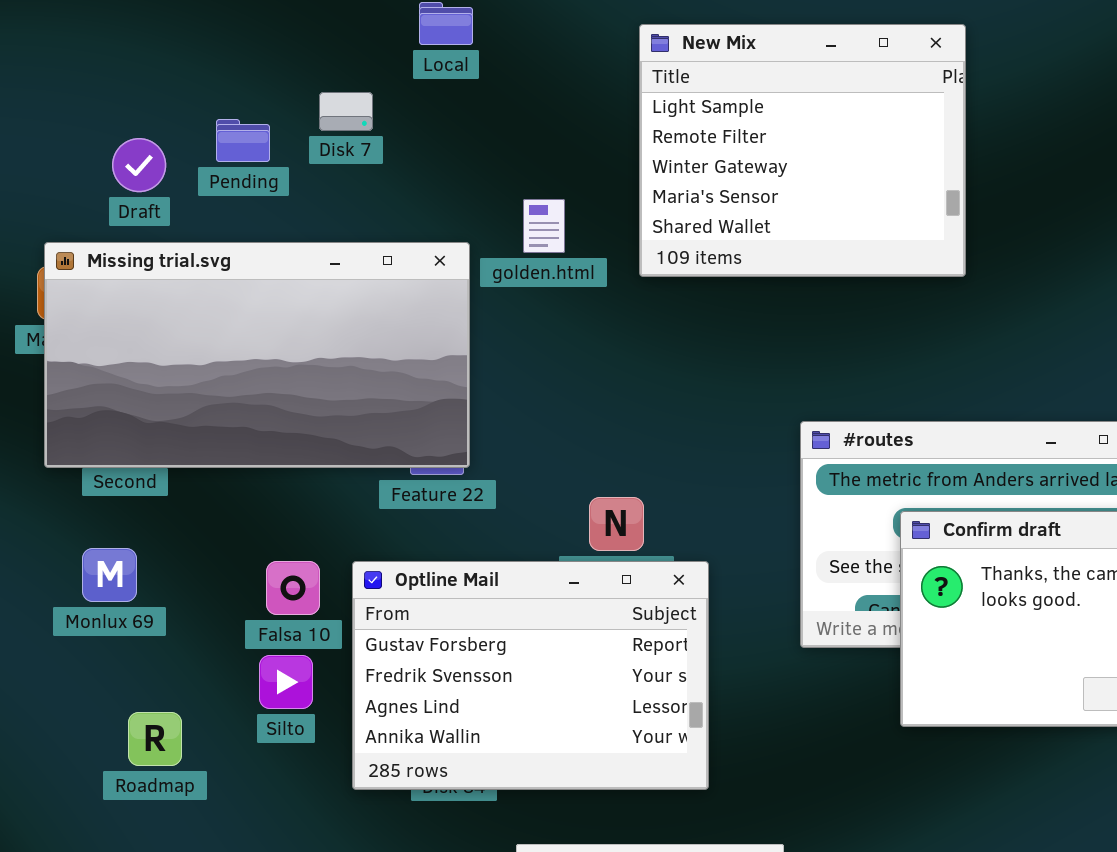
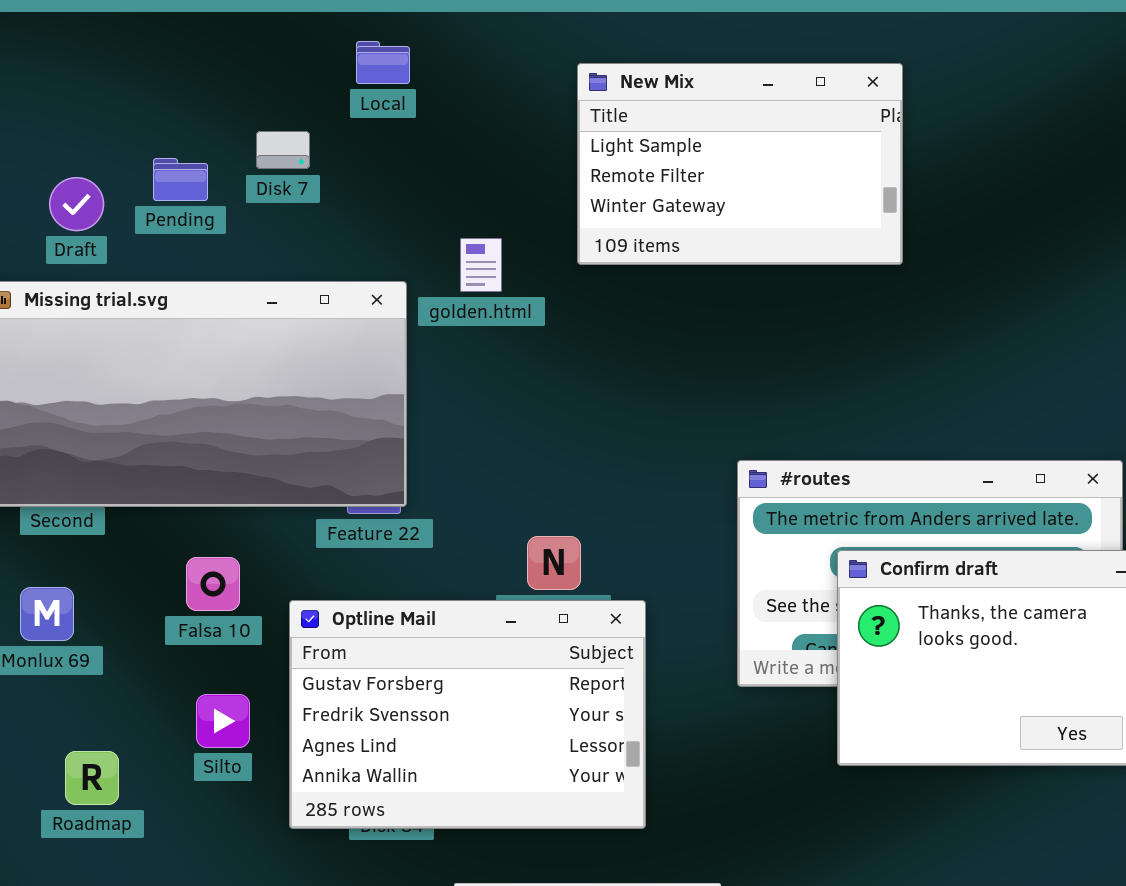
New Mix: [639,24,966,277] -> [577,63,903,265], resized
Falsa 10: [266,561,320,615] -> [186,557,240,611], moved

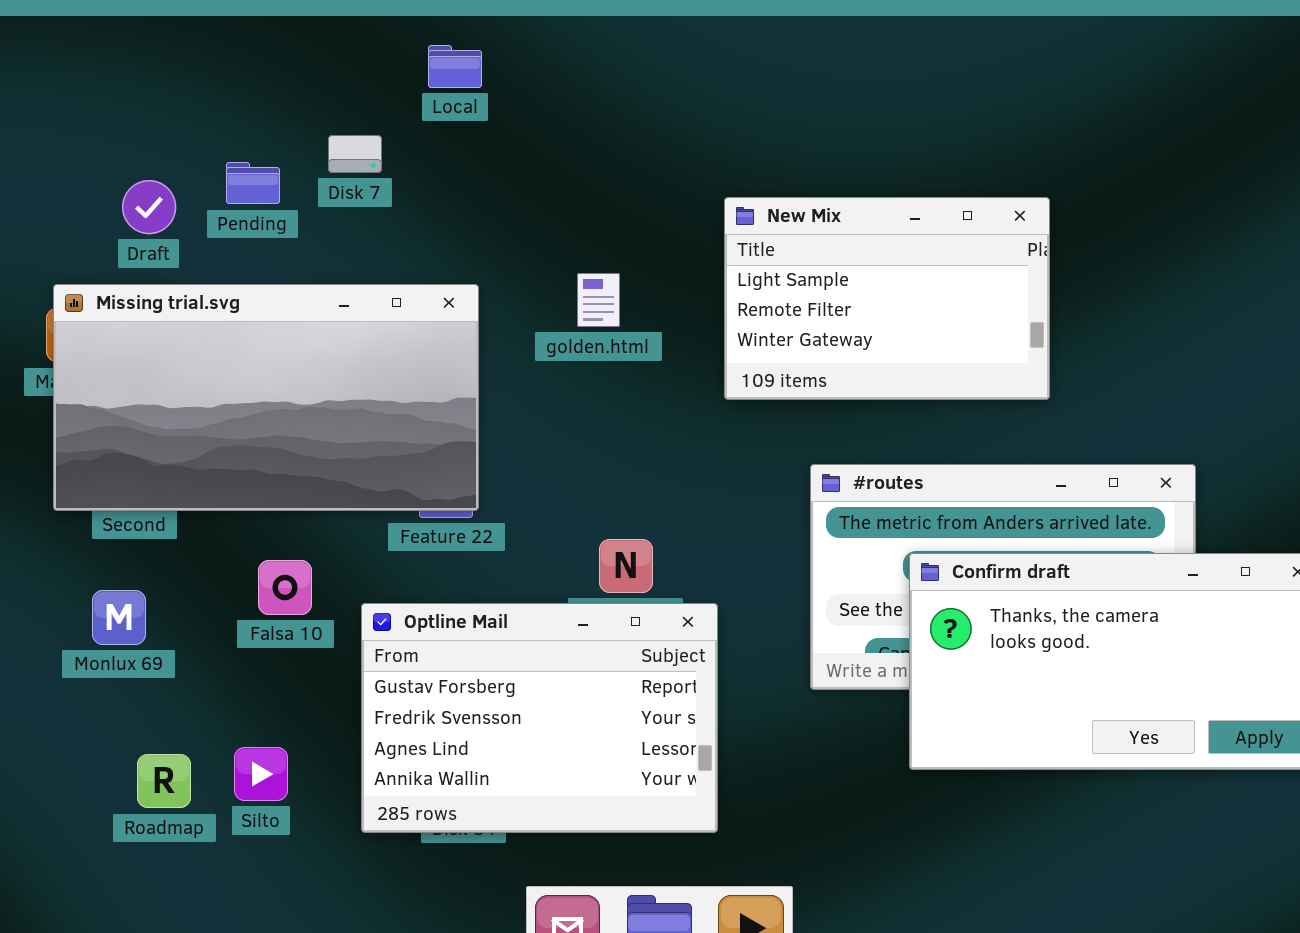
New Mix: [577,63,903,265] -> [724,197,1050,400], moved
golden.html: [460,238,502,292] -> [577,273,620,327], moved
Silto: [196,694,250,748] -> [234,747,288,801], moved

